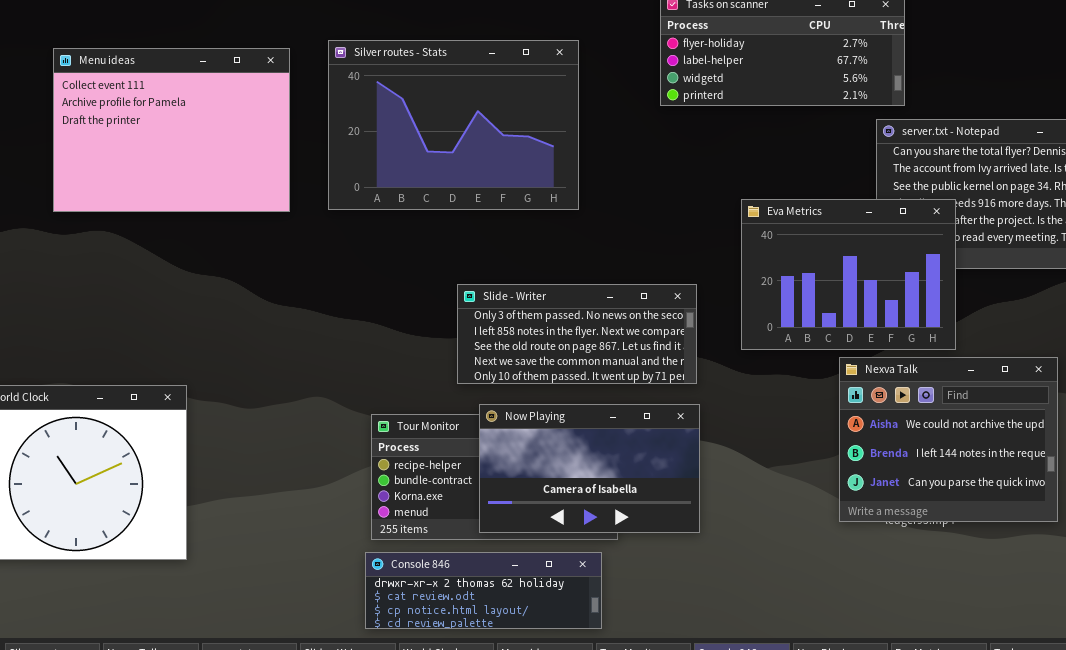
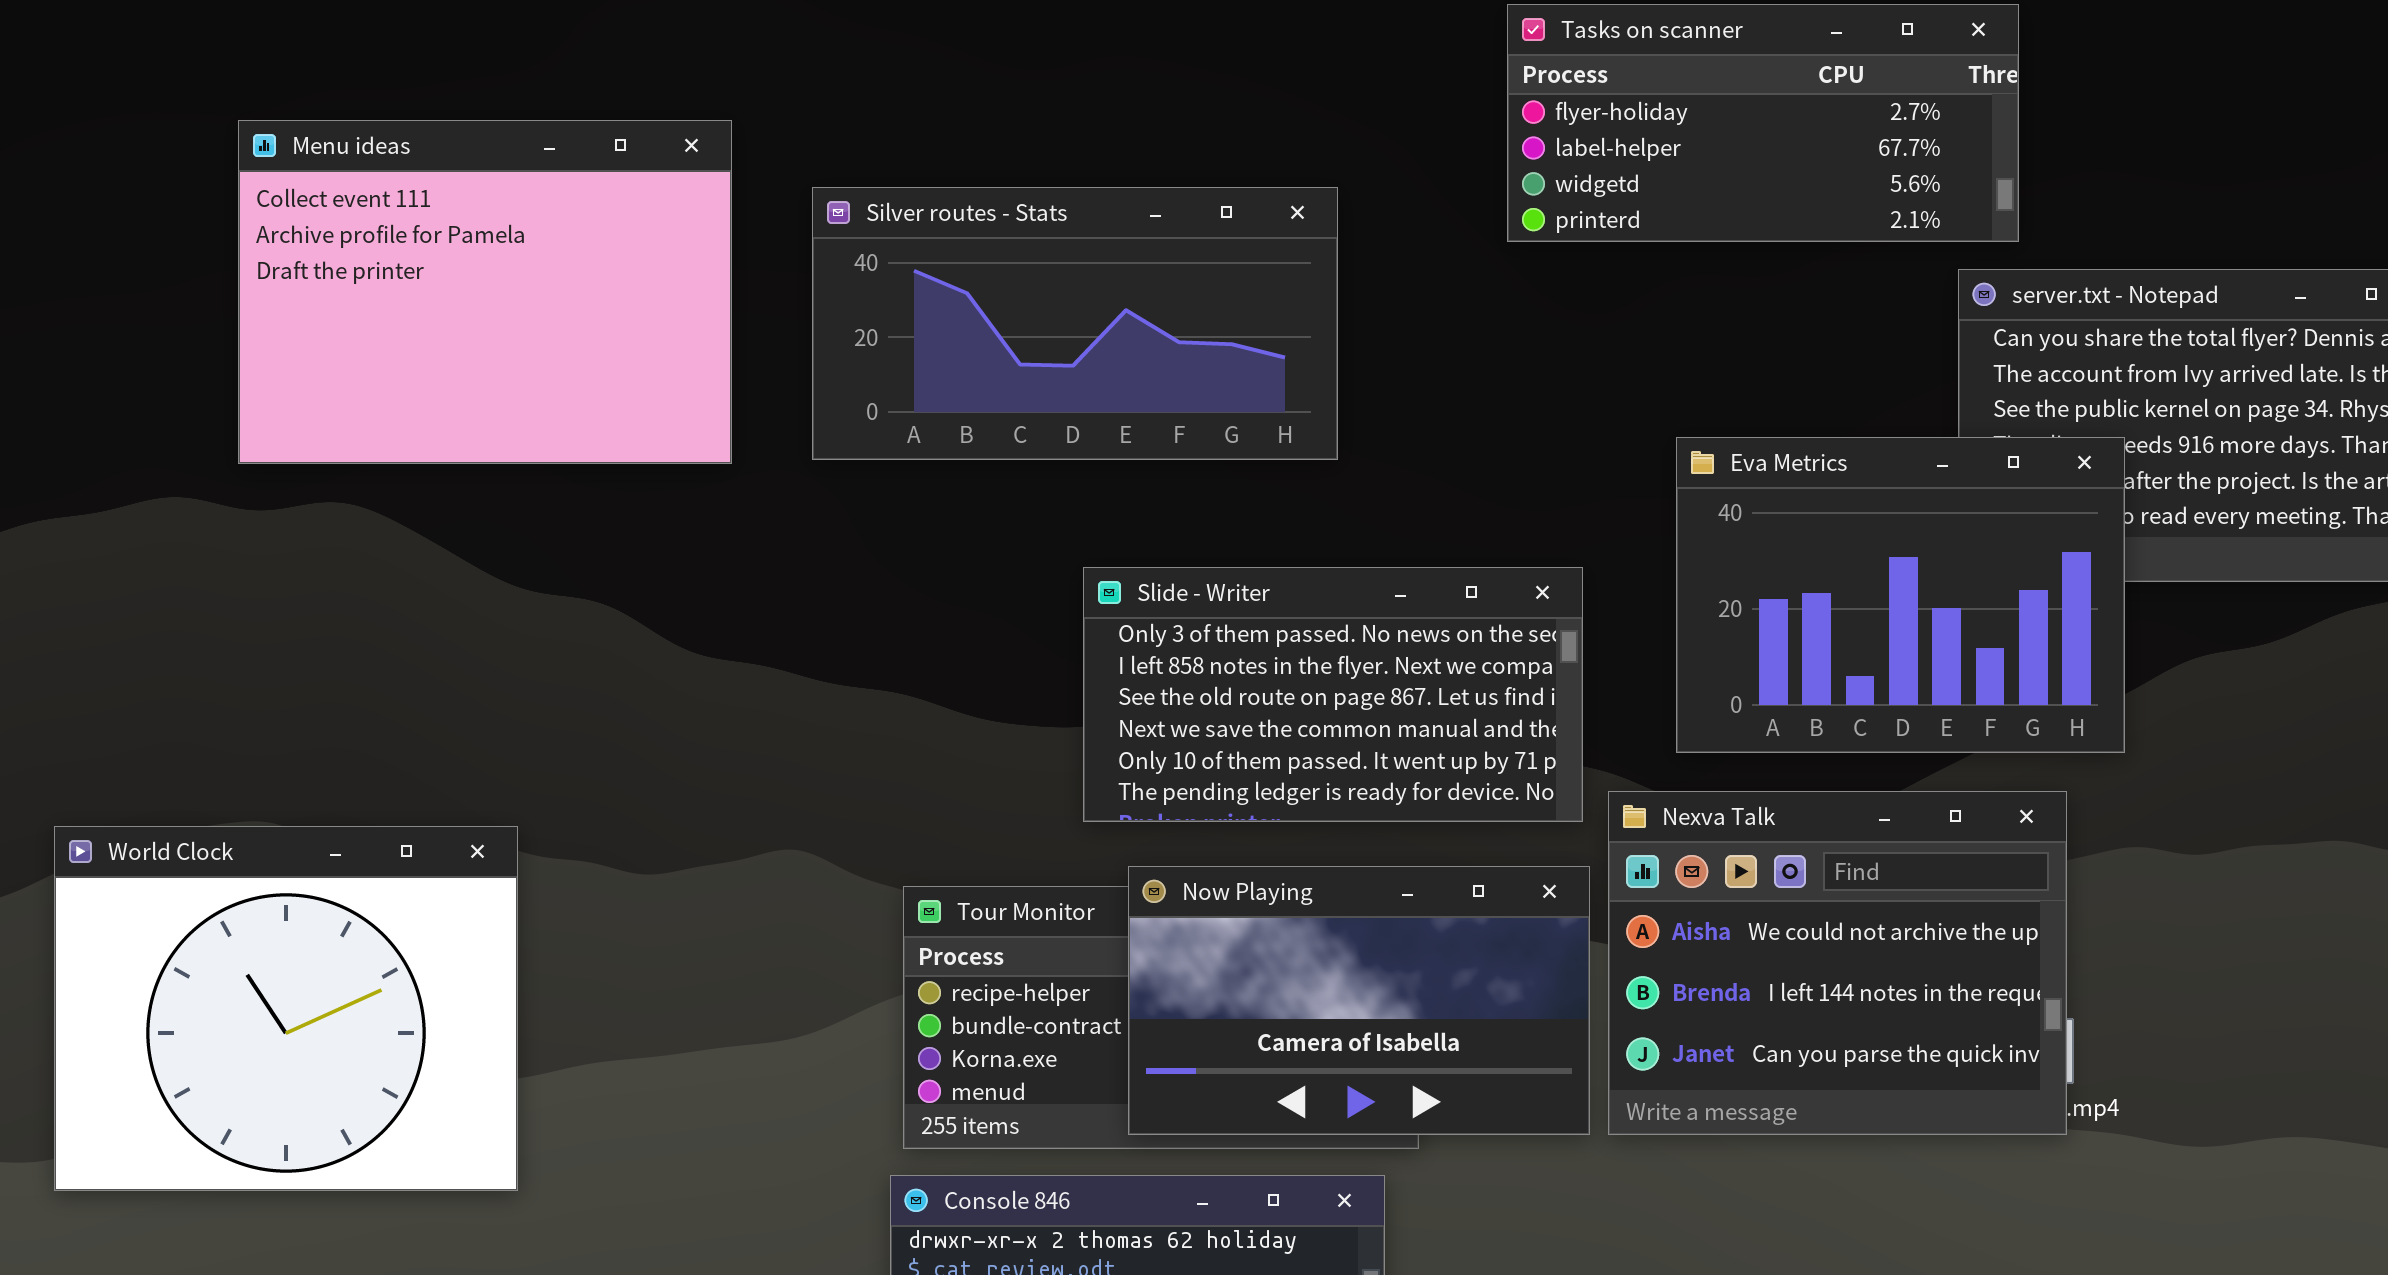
Silver routes - Stats: [328,40,579,210] -> [812,187,1338,460], resized
Slide - Writer: [457,284,697,384] -> [1083,567,1583,822], resized
Nexva Talk: [839,357,1058,522] -> [1608,791,2067,1135], moved

